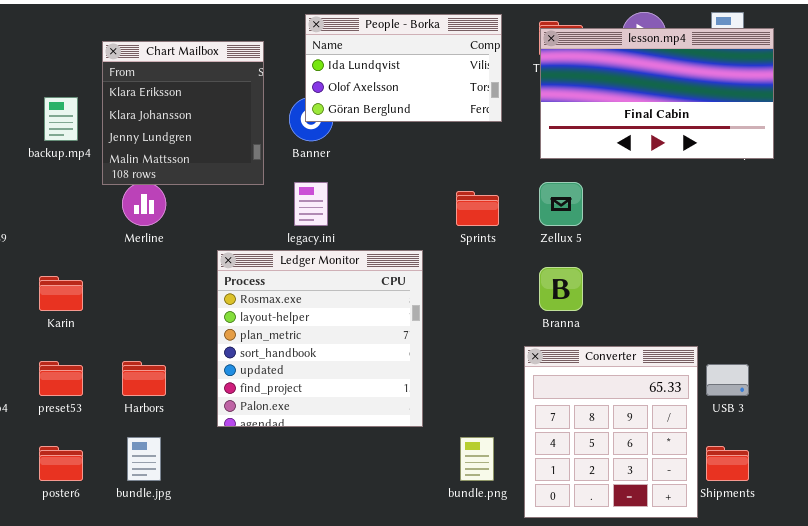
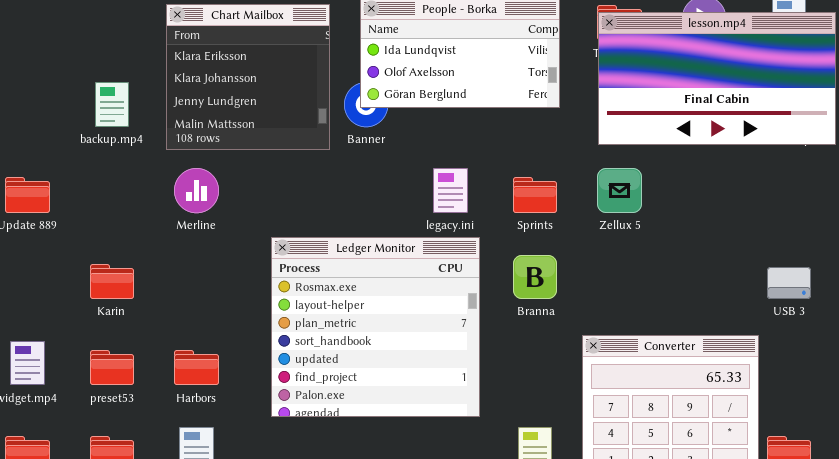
Chart Mailbox: [102,41,264,185] -> [166,4,330,150], moved
legacy.ini: [294,182,328,226] -> [433,168,468,213], moved
Branna: [539,267,583,311] -> [513,255,557,299], moved
USB 3: [706,364,749,396] -> [767,267,811,299], moved

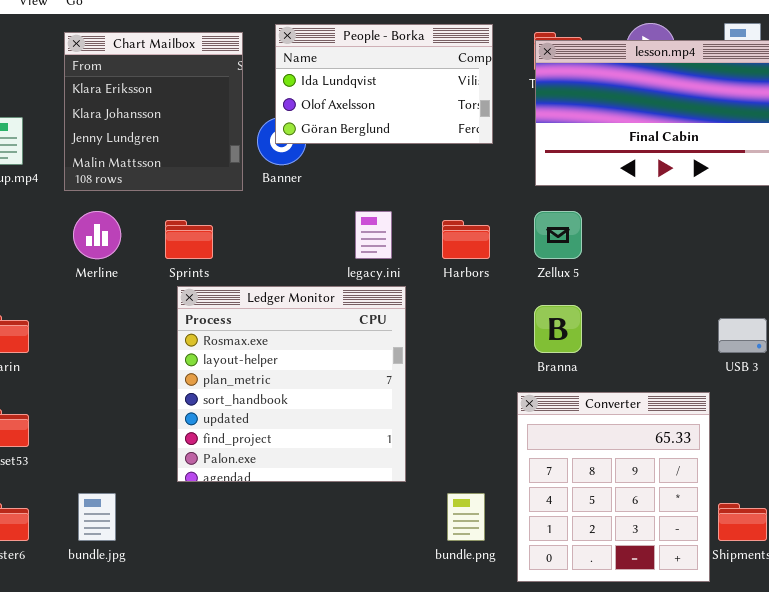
Sprints: [513,177,557,213] -> [165,220,213,259], moved
Branna: [513,255,557,299] -> [534,305,582,353], moved
Harbors: [174,350,219,385] -> [442,220,490,259], moved

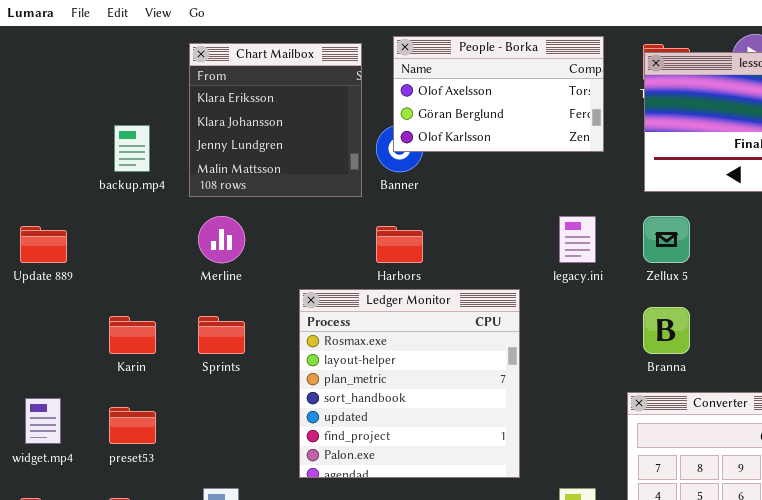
People - Borka: [275,24,493,144] -> [393,36,604,152], scrolled down 1 row
legacy.ini: [355,211,392,259] -> [559,216,596,263], moved
Sprints: [165,220,213,259] -> [198,316,245,354], moved
Harbors: [442,220,490,259] -> [376,226,423,263], moved

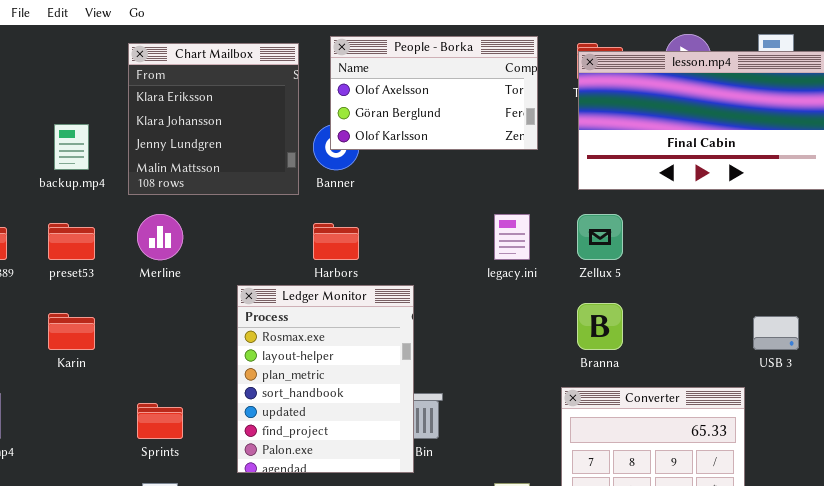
Ledger Monitor: [299,289,520,478] -> [237,285,414,473], resized
Sprints: [198,316,245,354] -> [137,403,183,439], moved
preset53: [109,407,156,444] -> [48,223,95,260], moved

